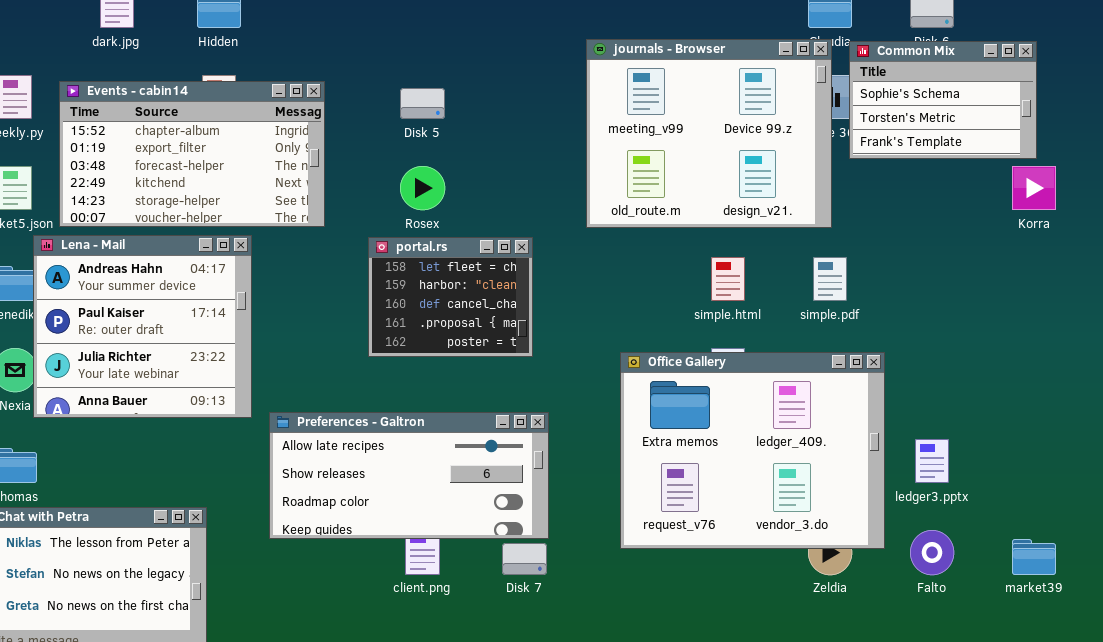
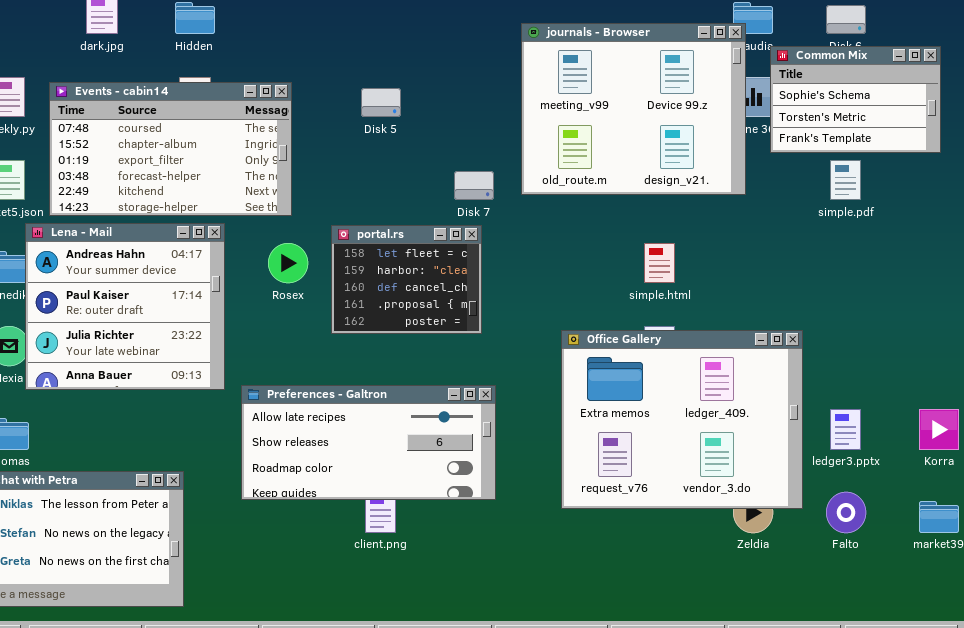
journals - Browser: [586,39,832,228] -> [521,23,746,195], moved
Events - cabin14: [59,81,325,227] -> [49,82,292,216], scrolled up 1 row
Rosex: [400,166,445,210] -> [268,243,308,283], moved
Korra: [1012,166,1056,210] -> [919,409,959,450], moved
simple.pdf: [813,257,847,301] -> [830,160,861,200], moved
Disk 7: [502,543,547,575] -> [454,171,494,200], moved

